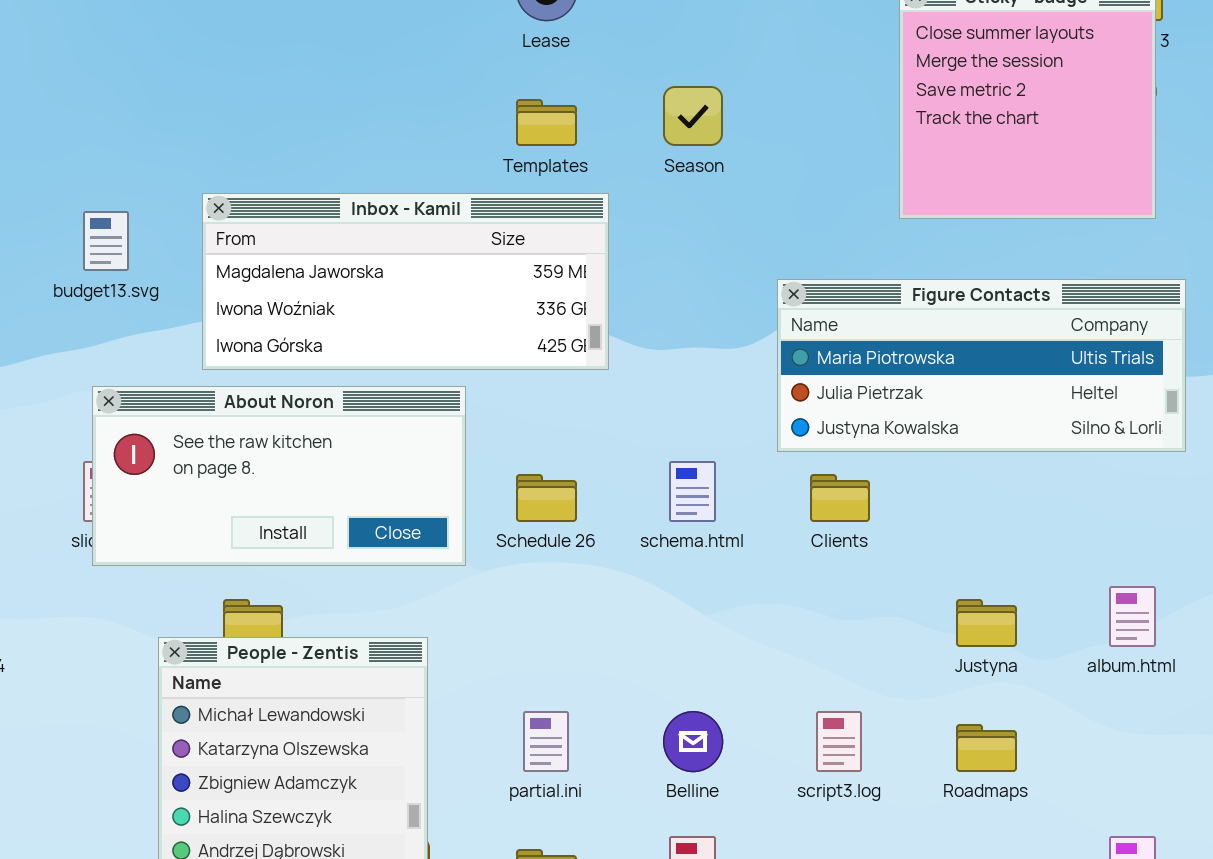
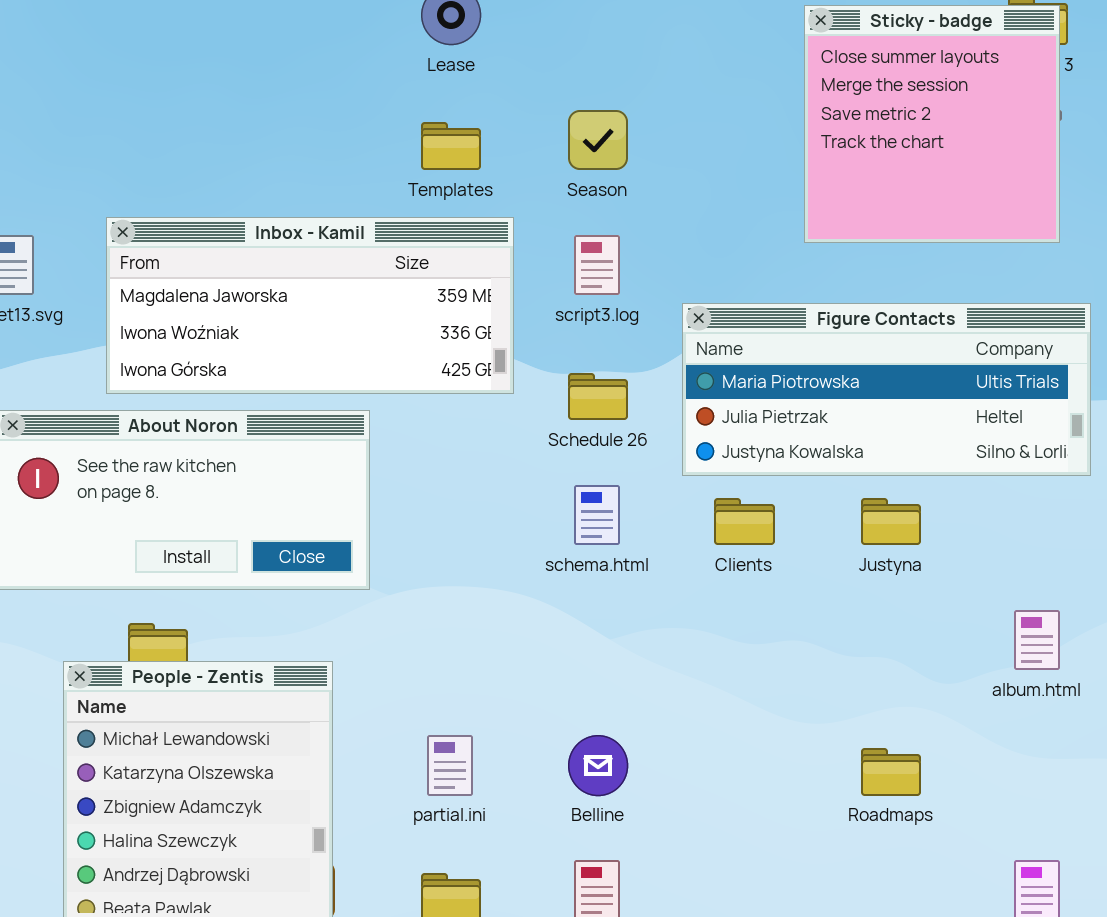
Schedule 26: [516,474,577,522] -> [568,373,628,420], moved
Justyna: [956,599,1017,647] -> [861,498,921,545], moved
script3.log: [816,711,862,772] -> [574,235,620,295], moved

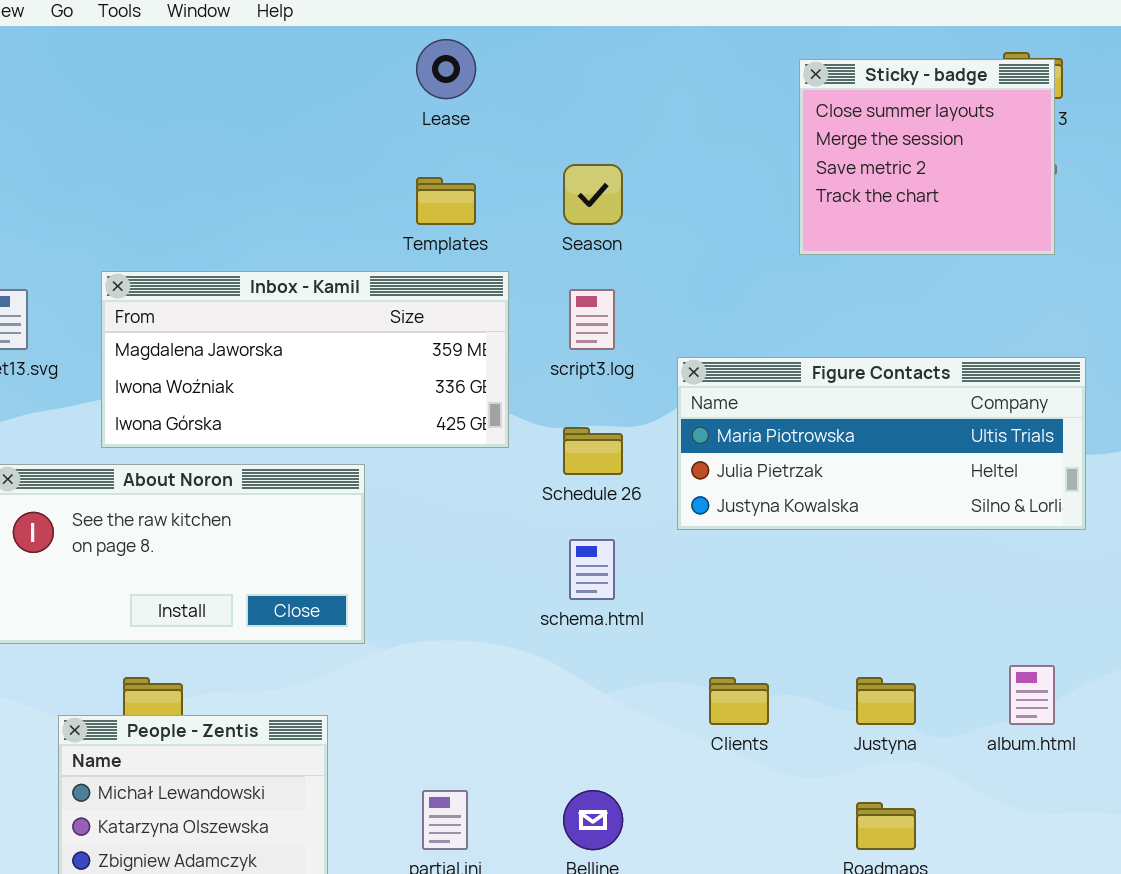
Sticky - badge: [804,5,1060,243] -> [799,59,1055,255], resized
Clients: [714,498,775,545] -> [709,677,769,725], moved
Justyna: [861,498,921,545] -> [856,677,916,725], moved

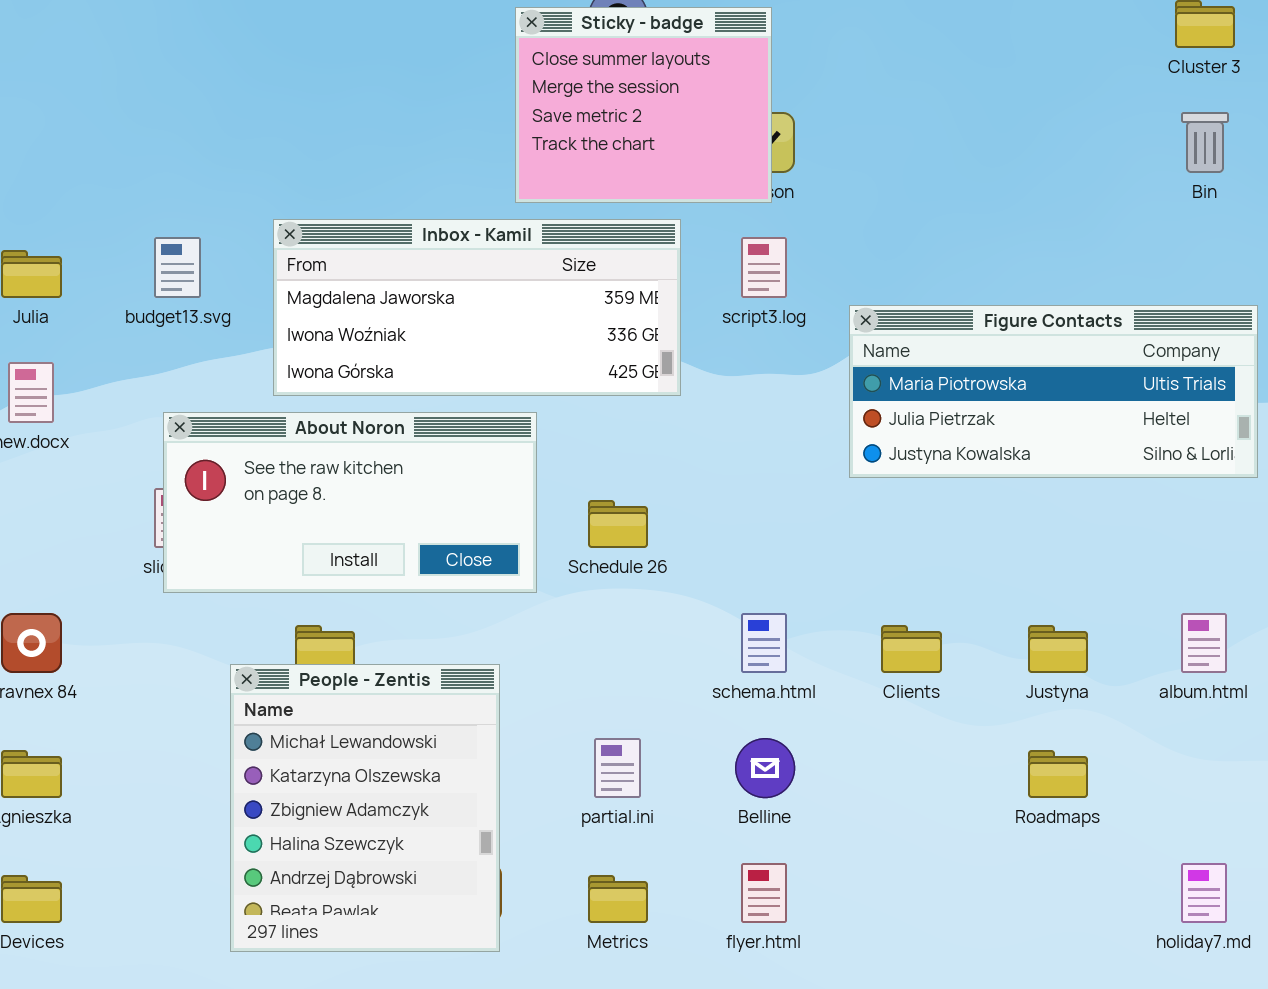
Sticky - badge: [799,59,1055,255] -> [515,7,772,203], moved
Schedule 26: [563,427,623,475] -> [588,500,648,548], moved
schema.html: [569,539,615,600] -> [741,613,787,673], moved

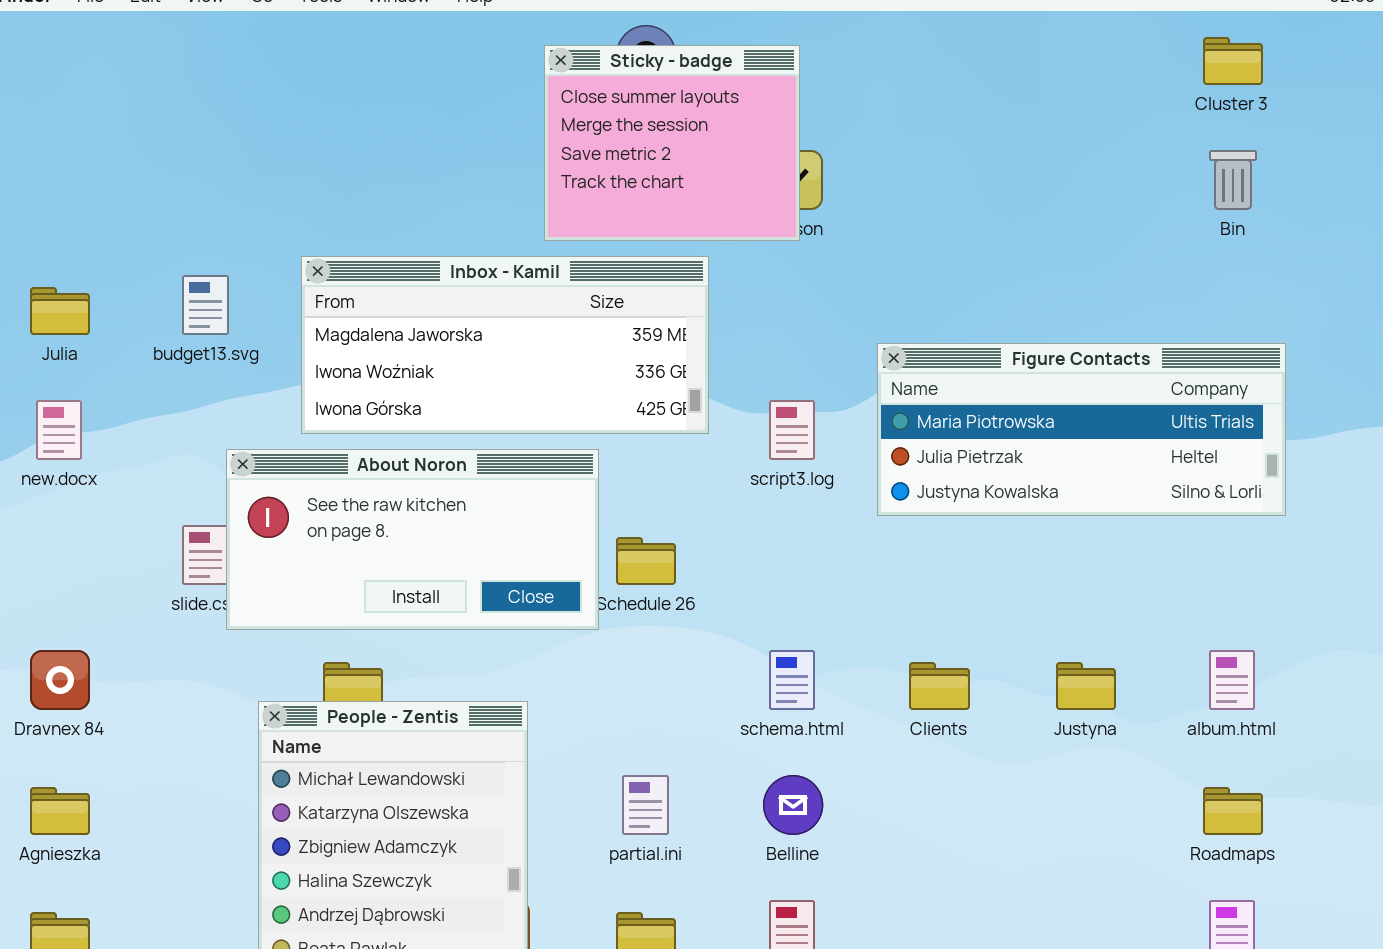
script3.log: [741,237,787,298] -> [769,400,815,460], moved
About Noron: [163,412,537,593] -> [226,449,599,630], moved
Roadmaps: [1028,750,1088,798] -> [1203,787,1263,835], moved

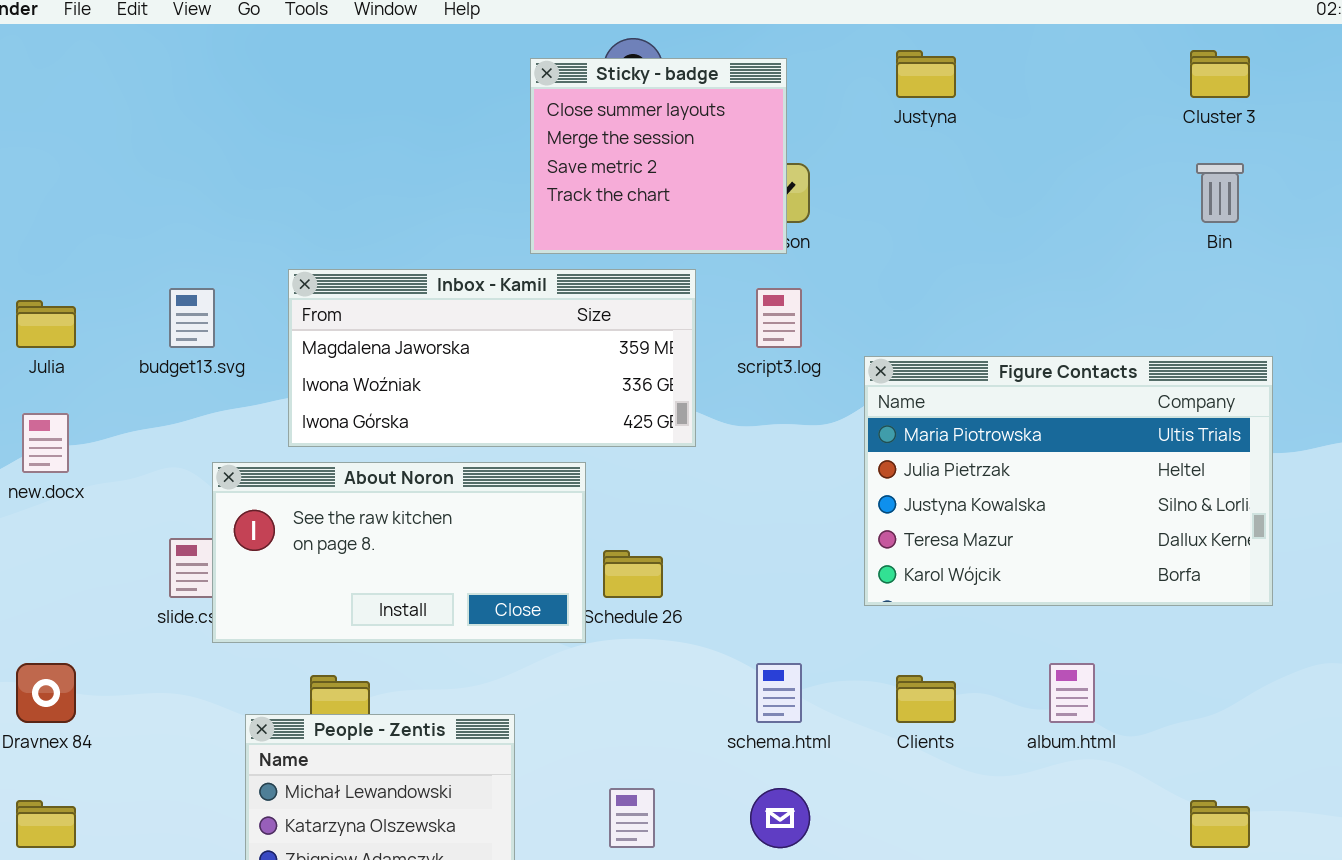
Figure Contacts: [877,343,1286,516] -> [864,356,1273,606], resized
script3.log: [769,400,815,460] -> [756,288,802,348], moved
album.html: [1209,650,1255,710] -> [1049,663,1095,723], moved
Justyna: [1056,662,1116,710] -> [896,50,956,98], moved

